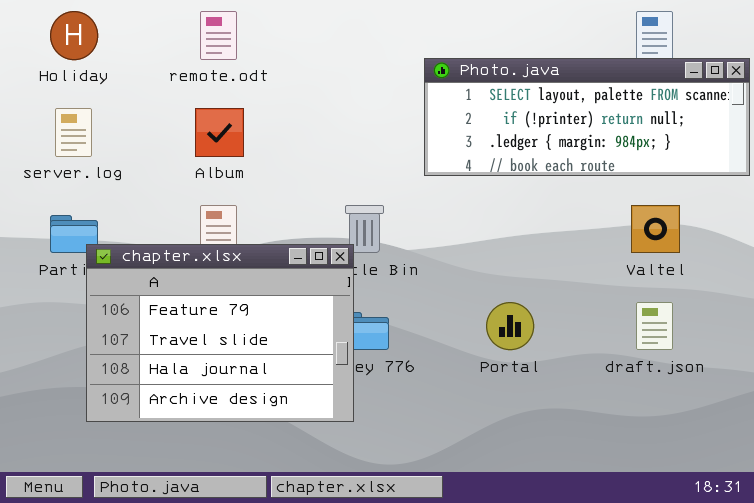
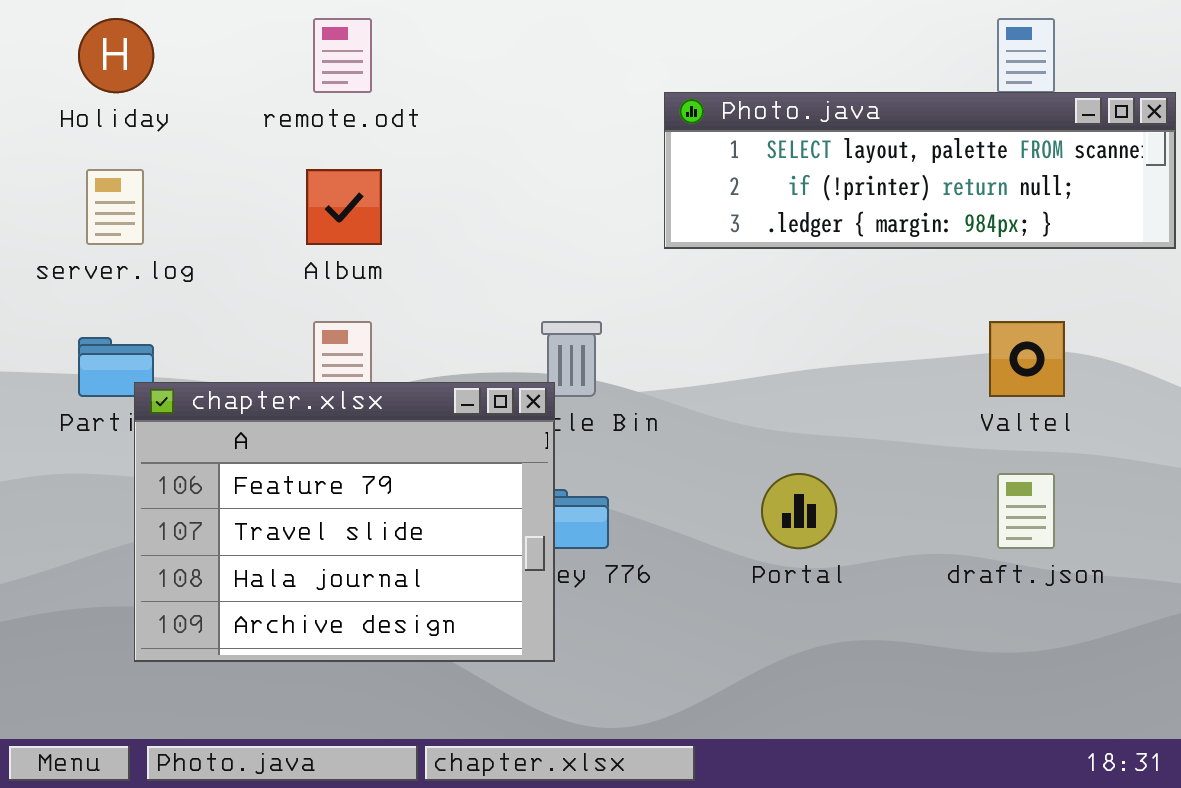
Photo.java: [424,58,750,176] -> [664,92,1176,249], resized

